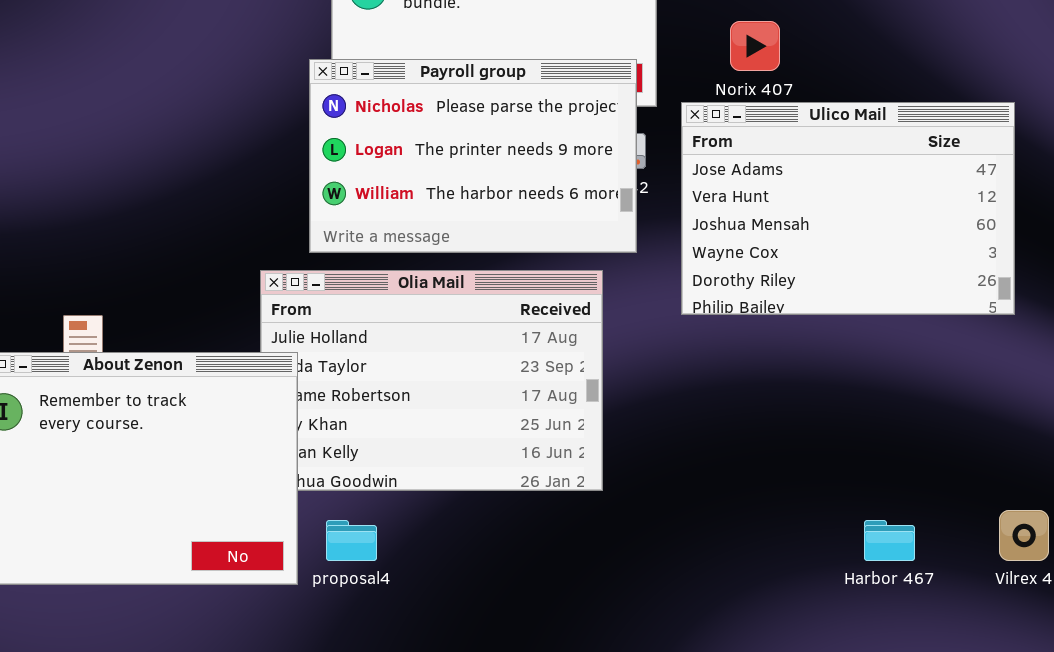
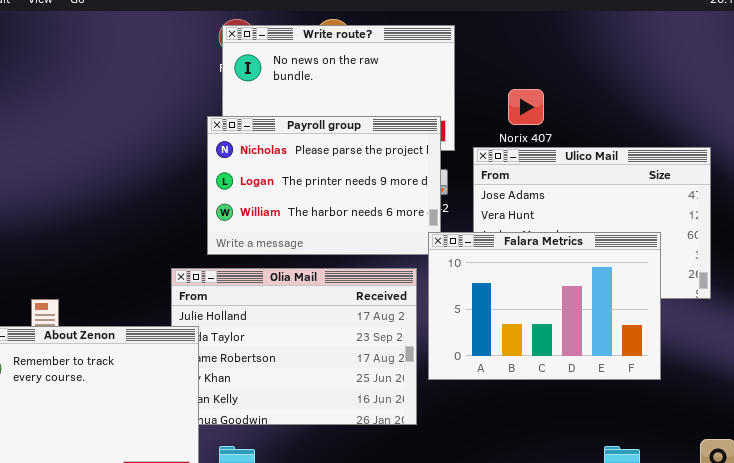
Falara Metrics: none -> [428,232,661,380], opened

